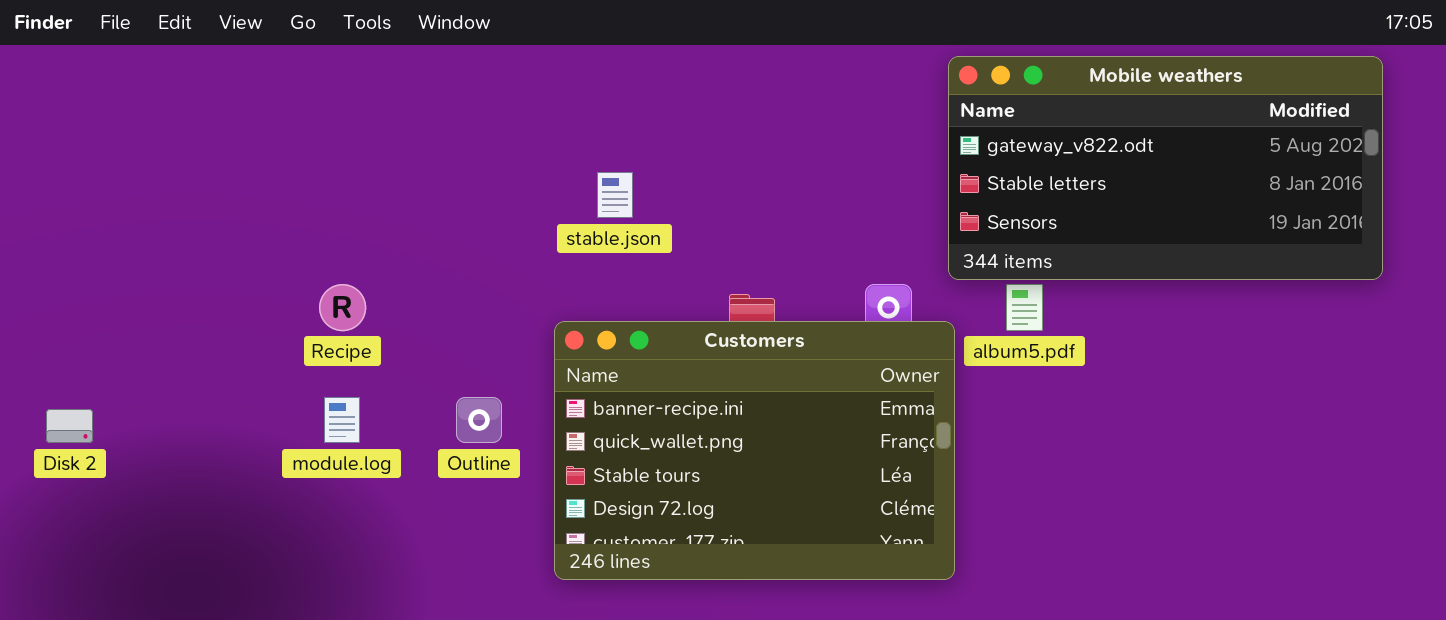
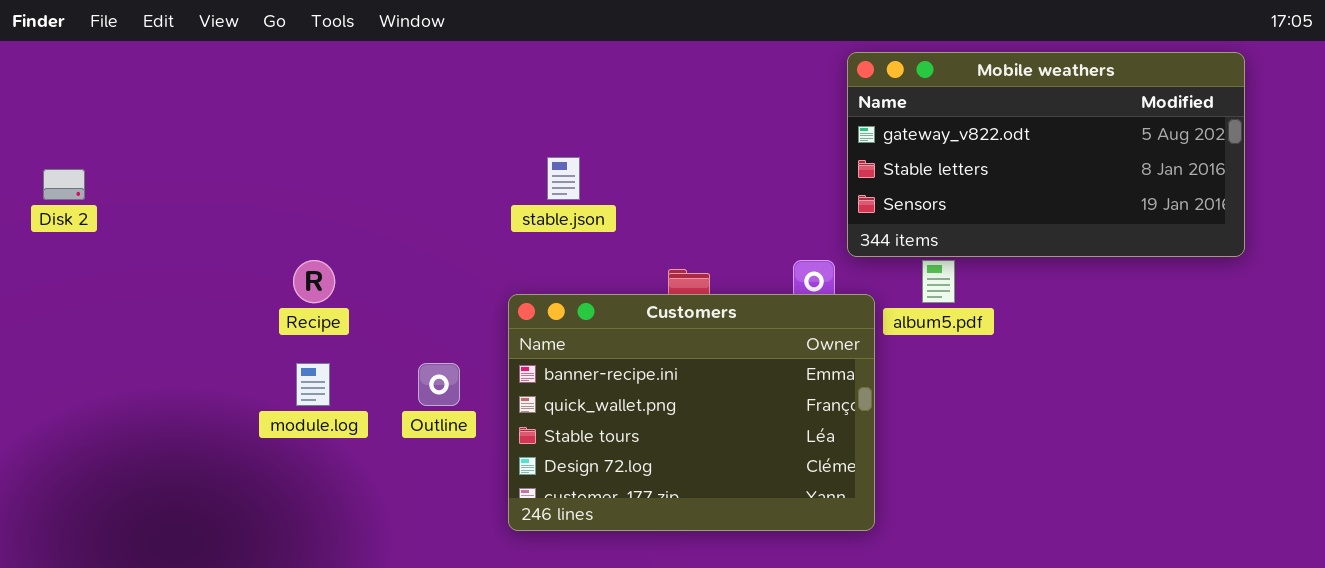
Mobile weathers: [948,56,1383,280] -> [847,52,1245,257], moved
Disk 2: [46,409,93,443] -> [43,169,85,200], moved

